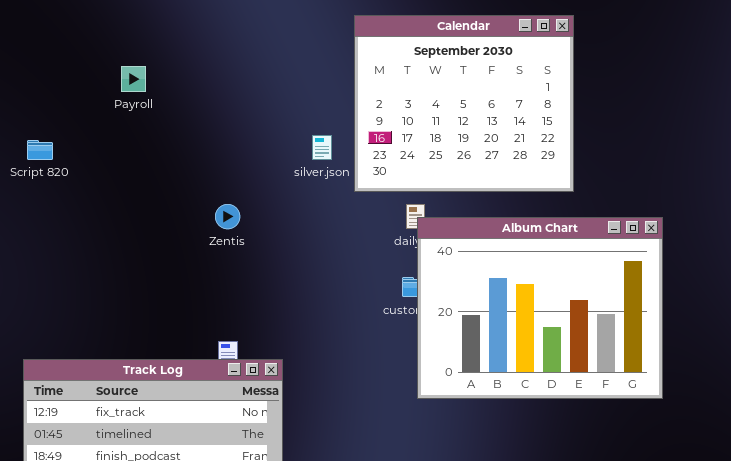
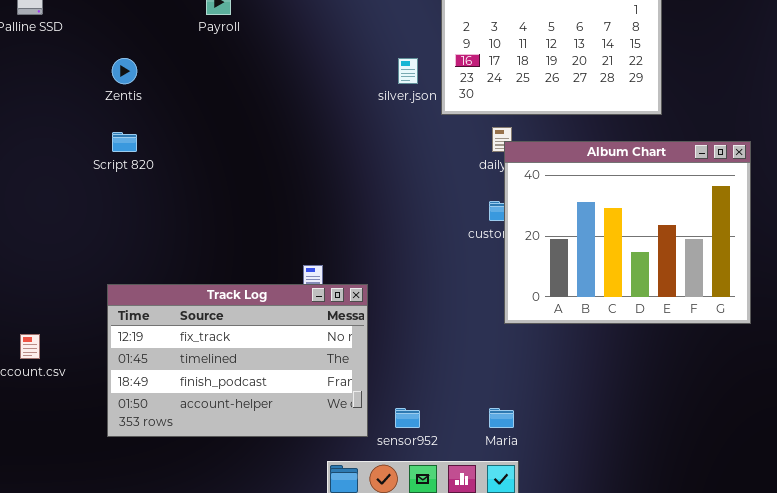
Script 820: [27,140,53,160] -> [112,132,137,152], moved
Zentis: [215,204,240,229] -> [112,58,137,84], moved

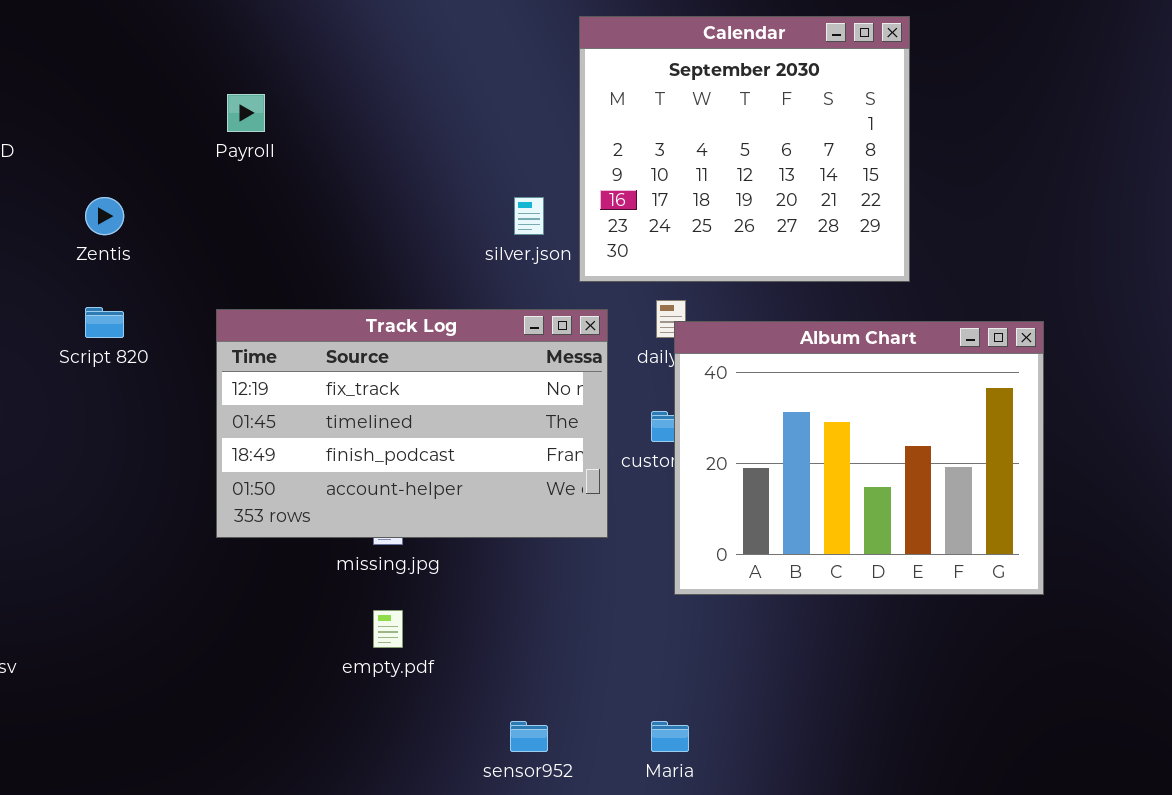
Track Log: [107,284,368,437] -> [216,309,608,538], moved

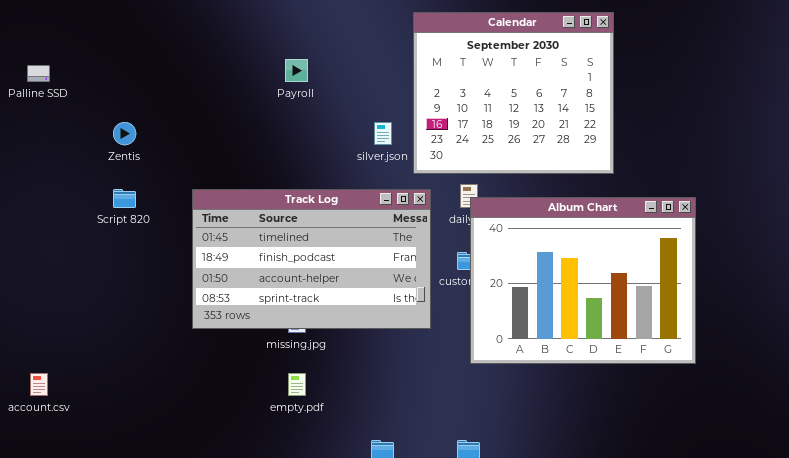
Payroll: [227,94,265,132] -> [285,59,308,82], moved
Track Log: [216,309,608,538] -> [192,189,431,329], scrolled down 1 row

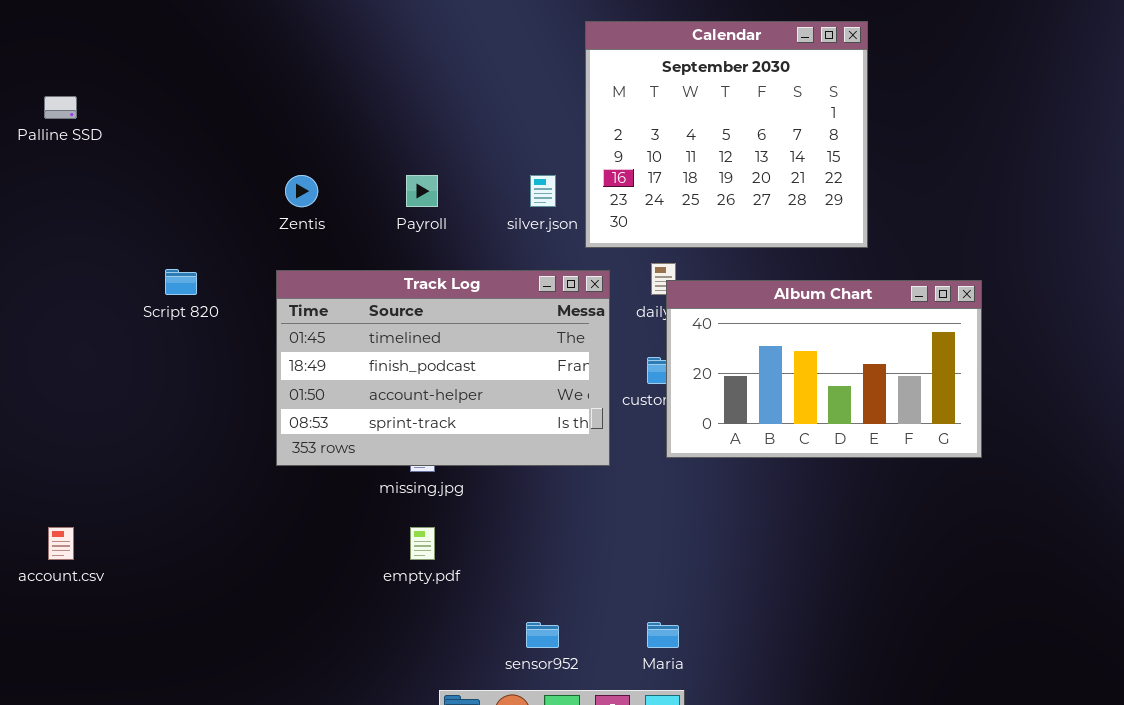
Payroll: [285,59,308,82] -> [406,175,438,207], moved
Zentis: [113,122,136,145] -> [285,175,318,207], moved
Album Chart: [470,197,696,364] -> [666,280,982,458], resized

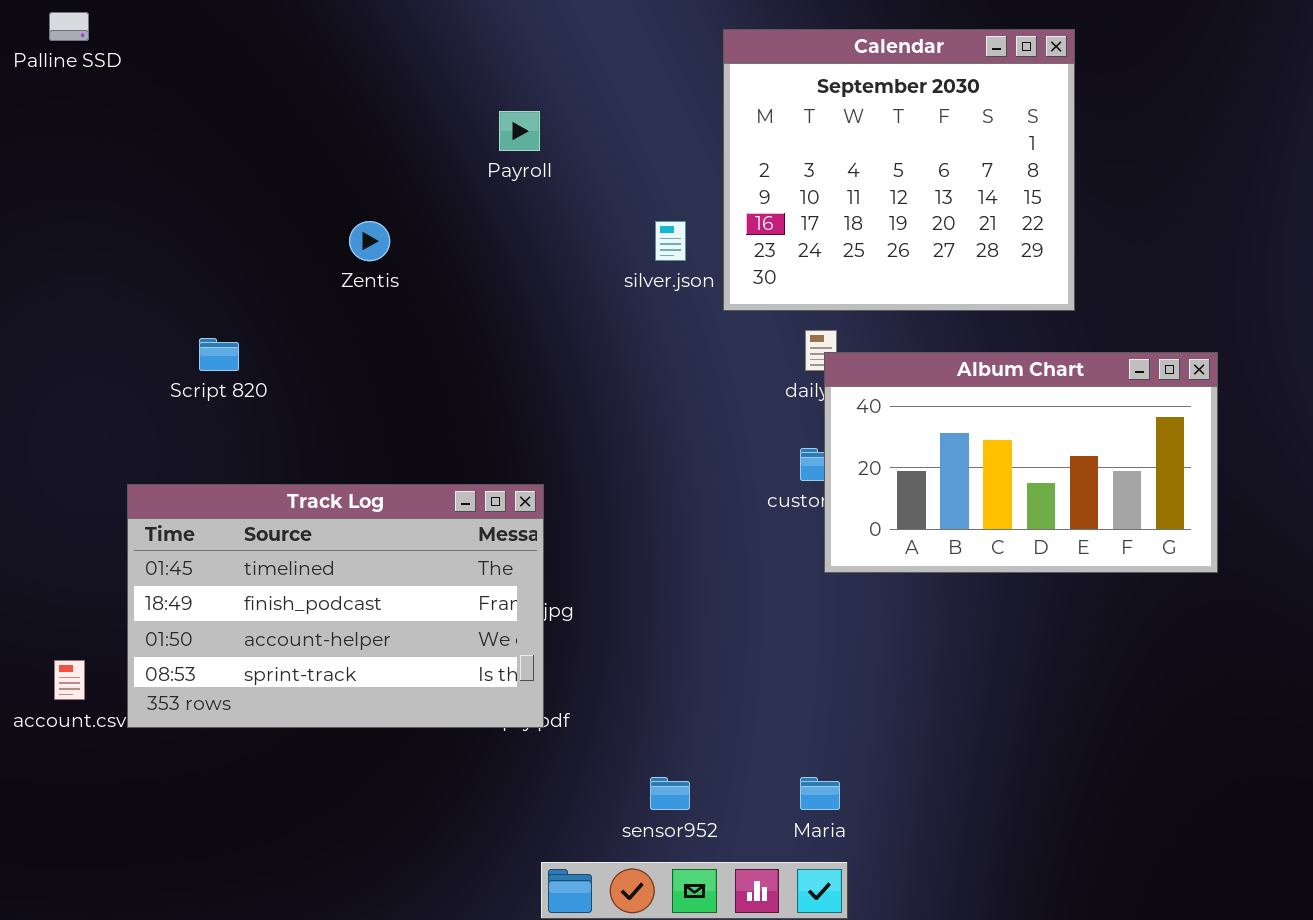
Palline SSD: [44,96,77,119] -> [49,12,89,41], moved
Payroll: [406,175,438,207] -> [499,111,540,151], moved
Track Log: [276,270,610,466] -> [127,484,544,728], moved

